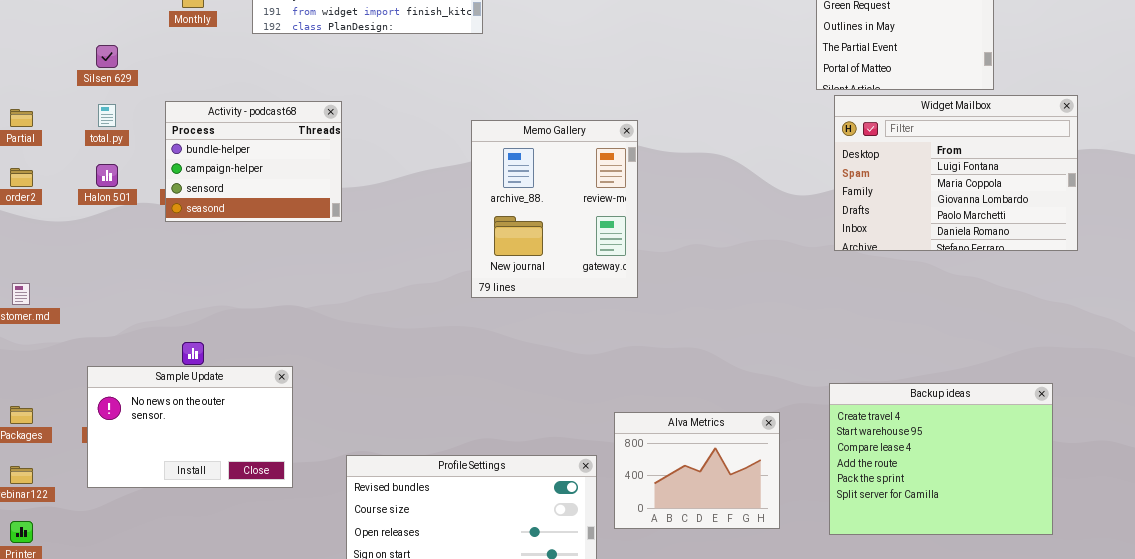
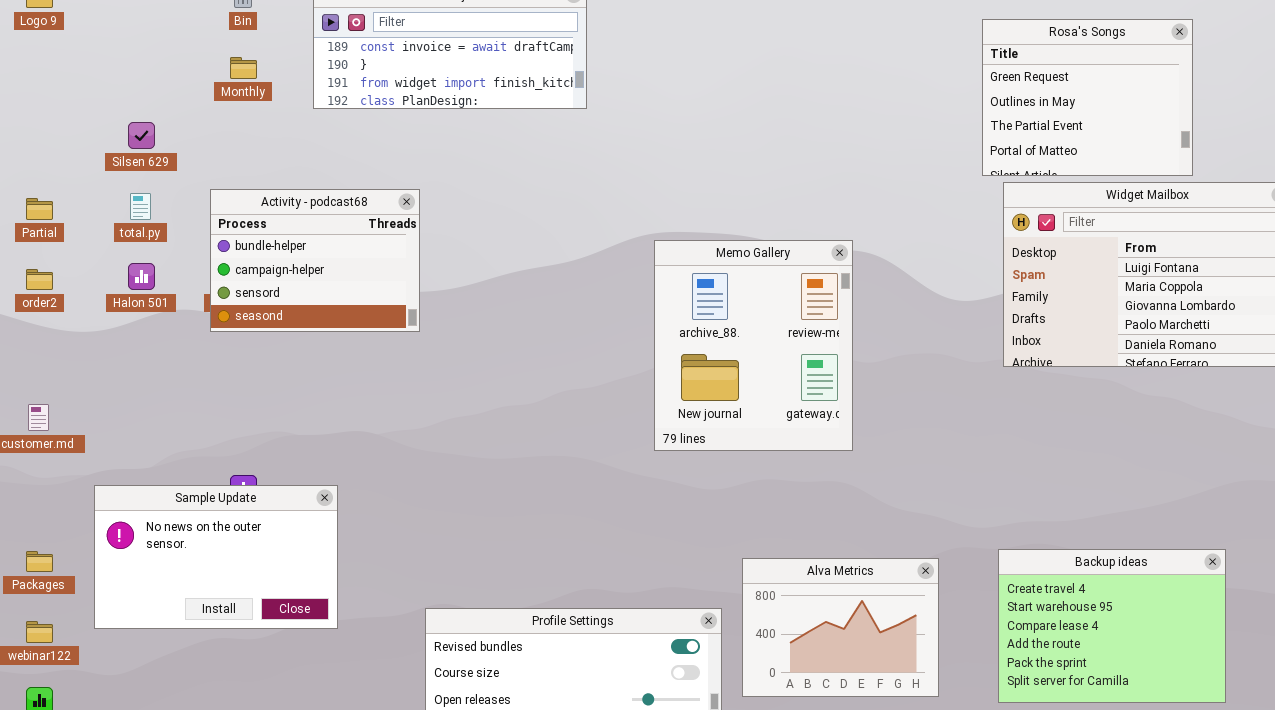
Memo Gallery: [471,120,638,298] -> [654,240,853,451], moved
Sample Update: [87,366,293,488] -> [94,485,338,629], moved
Backup ideas: [829,383,1053,535] -> [998,549,1226,703], resized

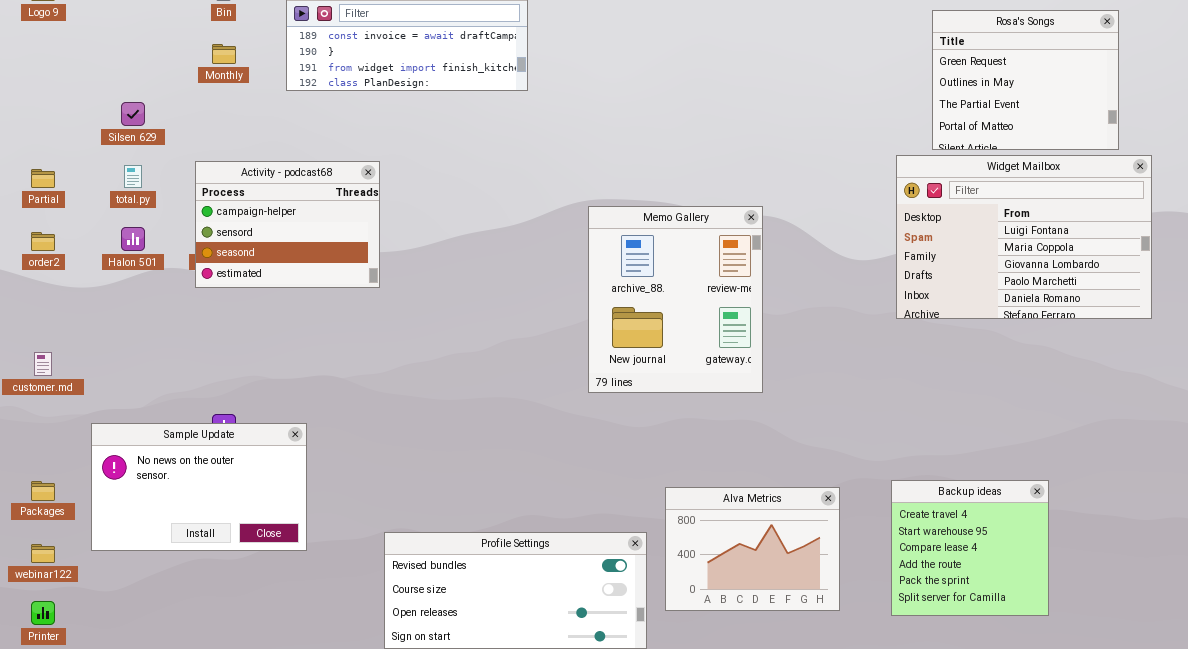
Rosa's Songs: [982,19,1193,176] -> [932,10,1119,150], moved
Activity - podcast68: [210,189,420,332] -> [195,161,380,288], scrolled down 1 row
Backup ideas: [998,549,1226,703] -> [891,480,1049,616], resized

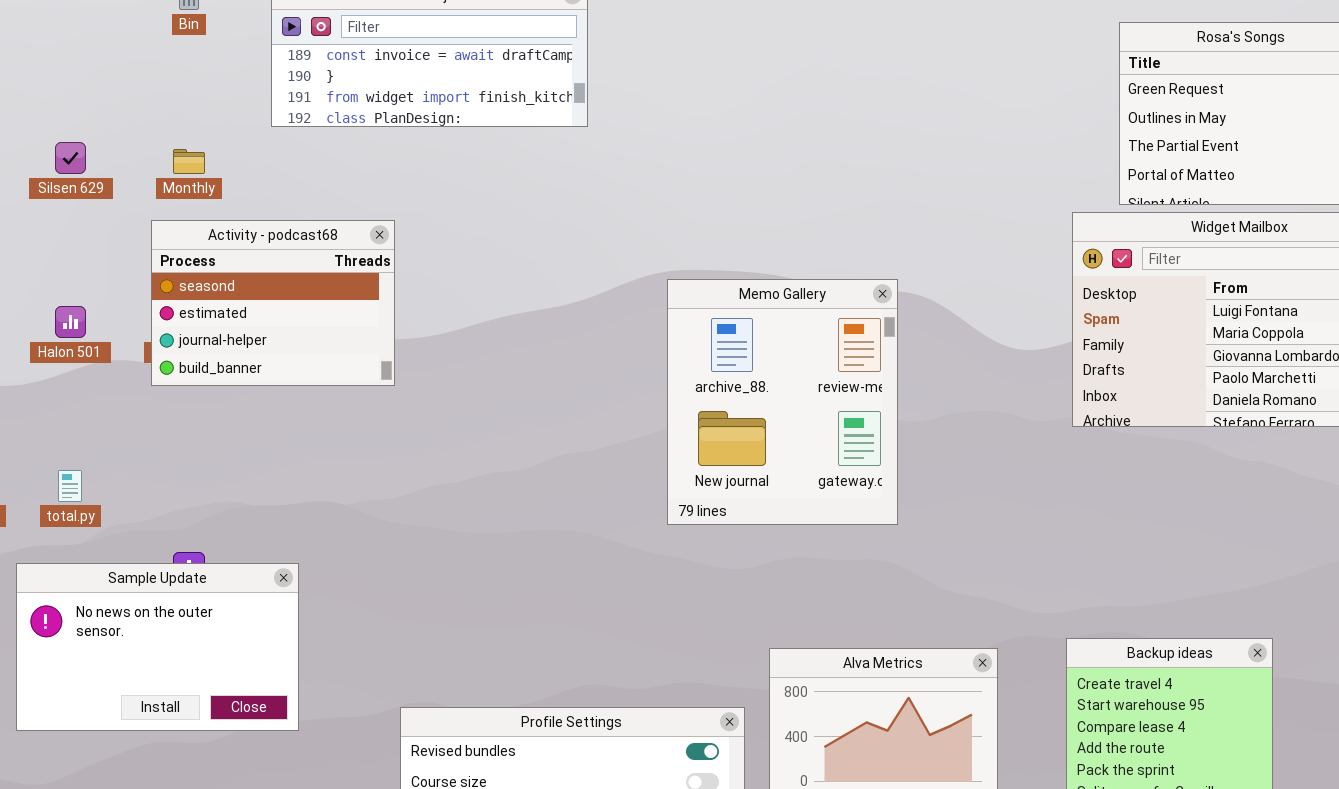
Monthly: [212,44,236,64] -> [173,149,205,174], moved
Activity - podcast68: [195,161,380,288] -> [151,220,395,386], scrolled down 2 rows
total.py: [124,165,142,188] -> [58,470,82,502], moved

